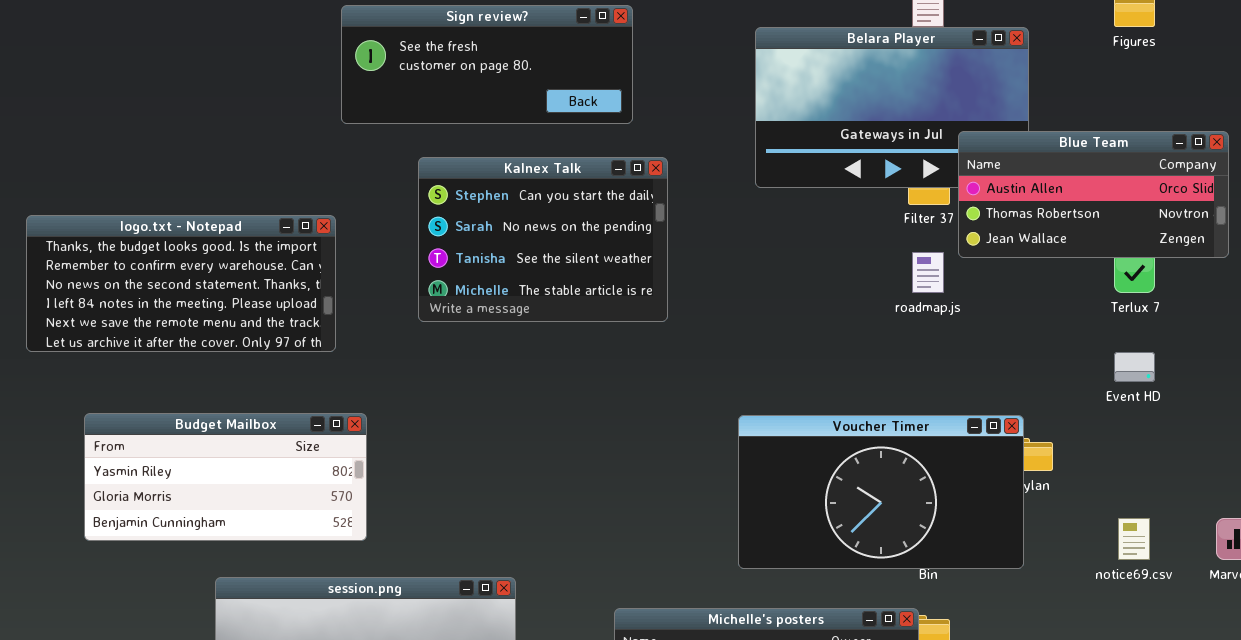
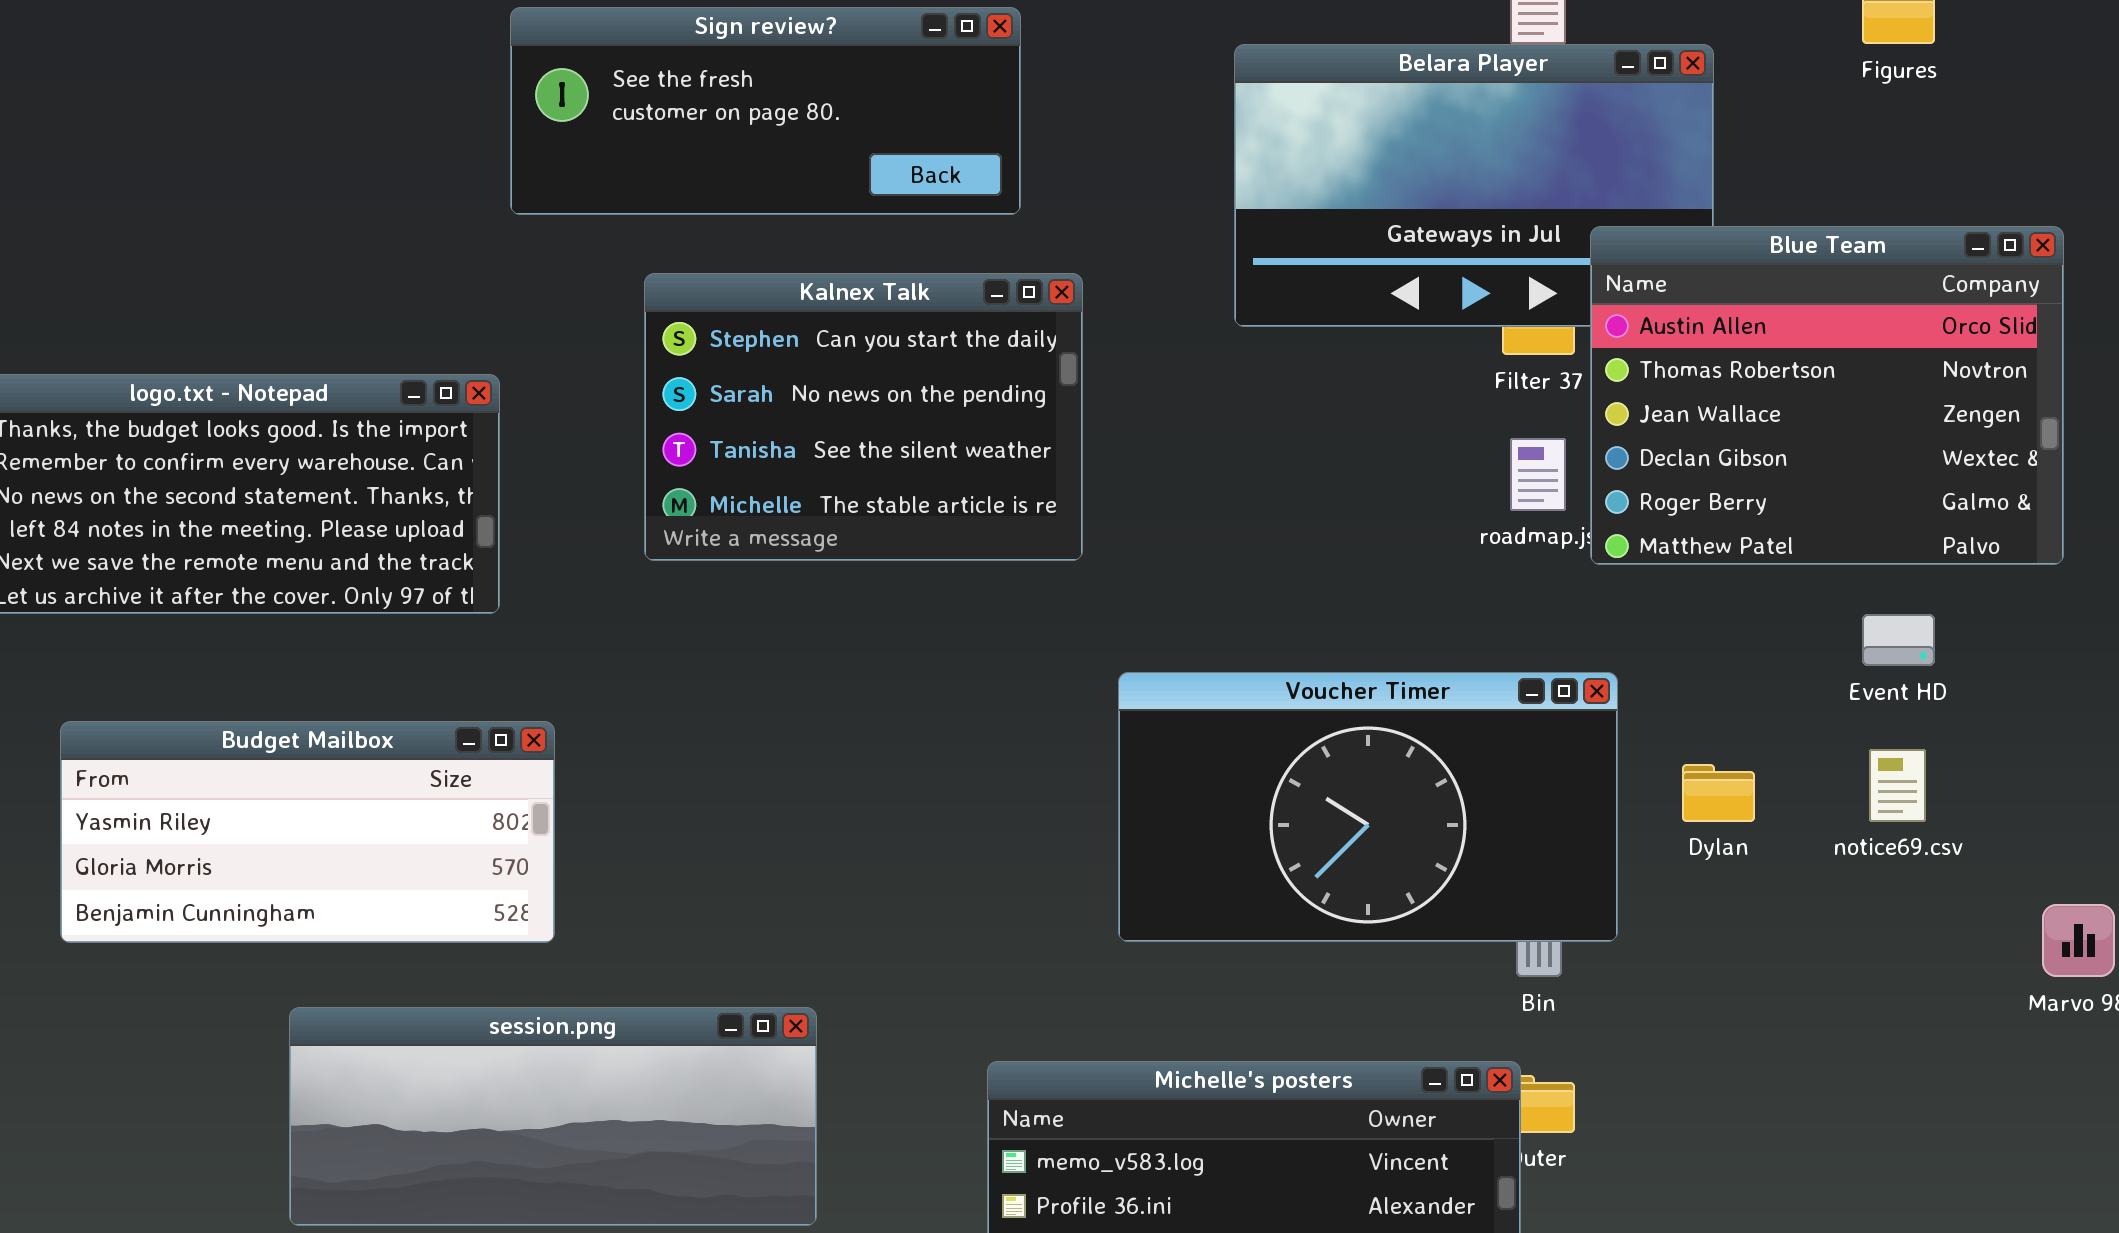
Blue Team: [958,131,1229,258] -> [1590,226,2064,565], resized
Voucher Timer: [738,415,1024,569] -> [1118,672,1618,942], moved
notice69.csv: [1118,518,1150,560] -> [1869,749,1926,822], moved

